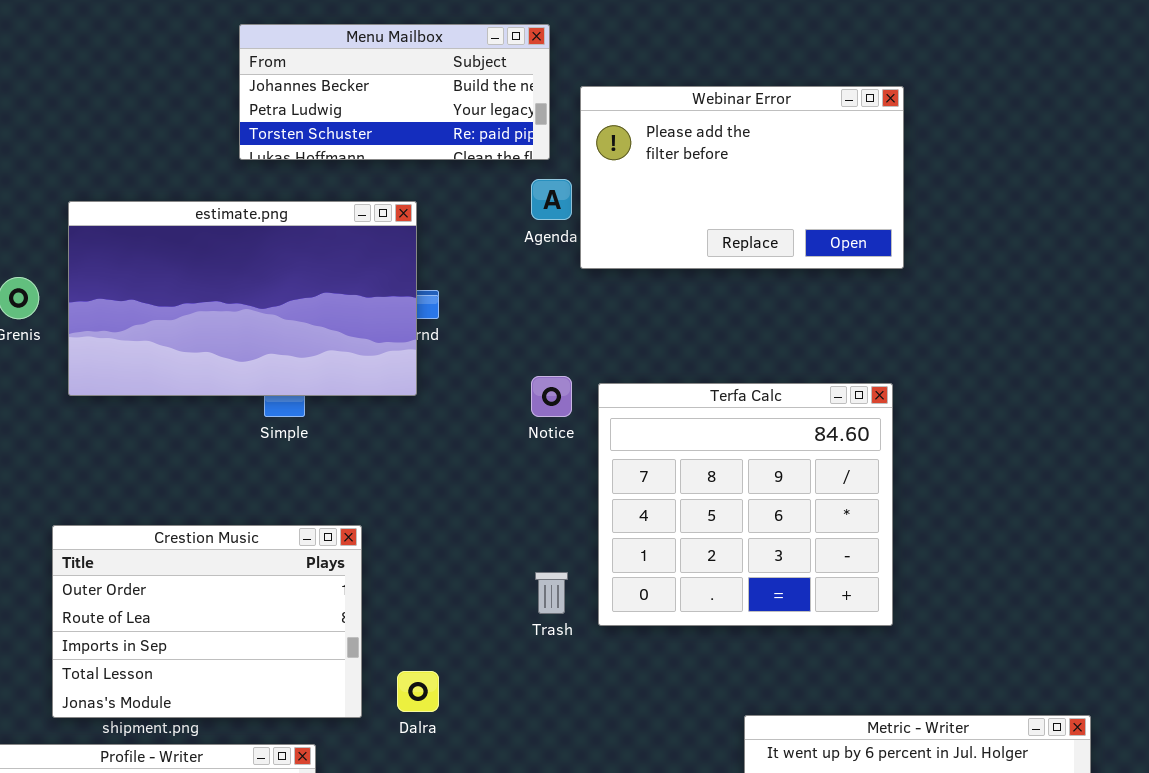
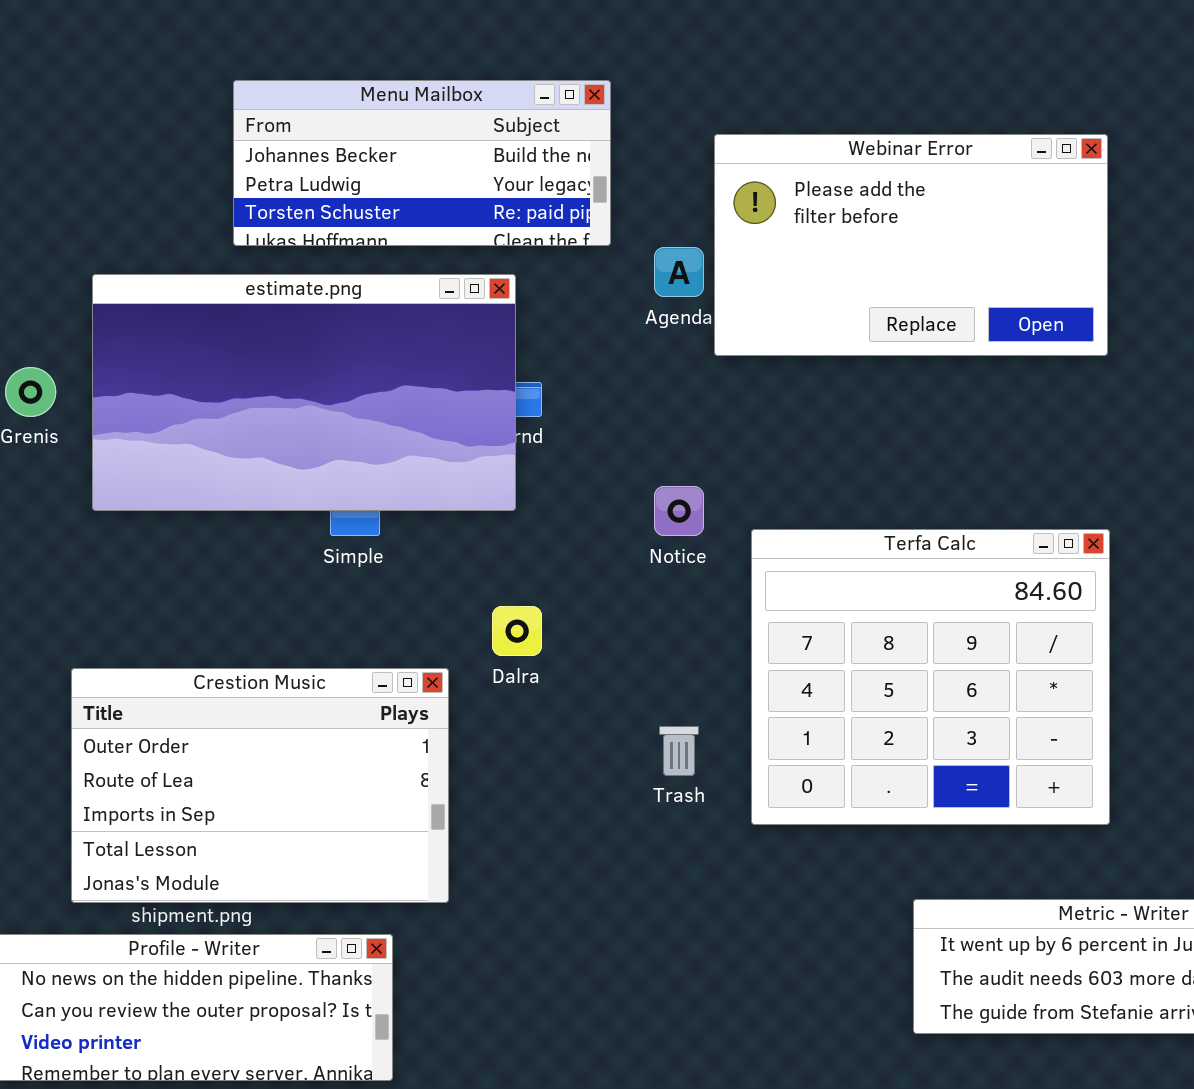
Menu Mailbox: [239,24,550,160] -> [233,80,611,246], moved
Terfa Calc: [598,383,893,626] -> [751,529,1110,825], moved
Dalra: [397,671,439,712] -> [492,606,542,656], moved

